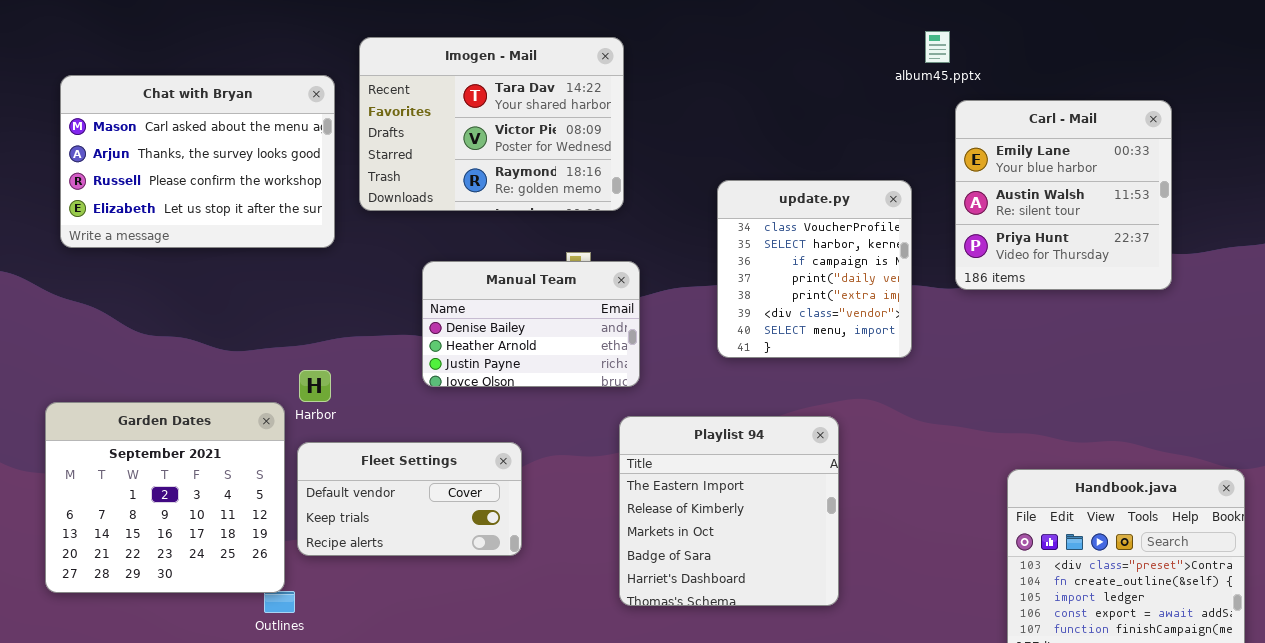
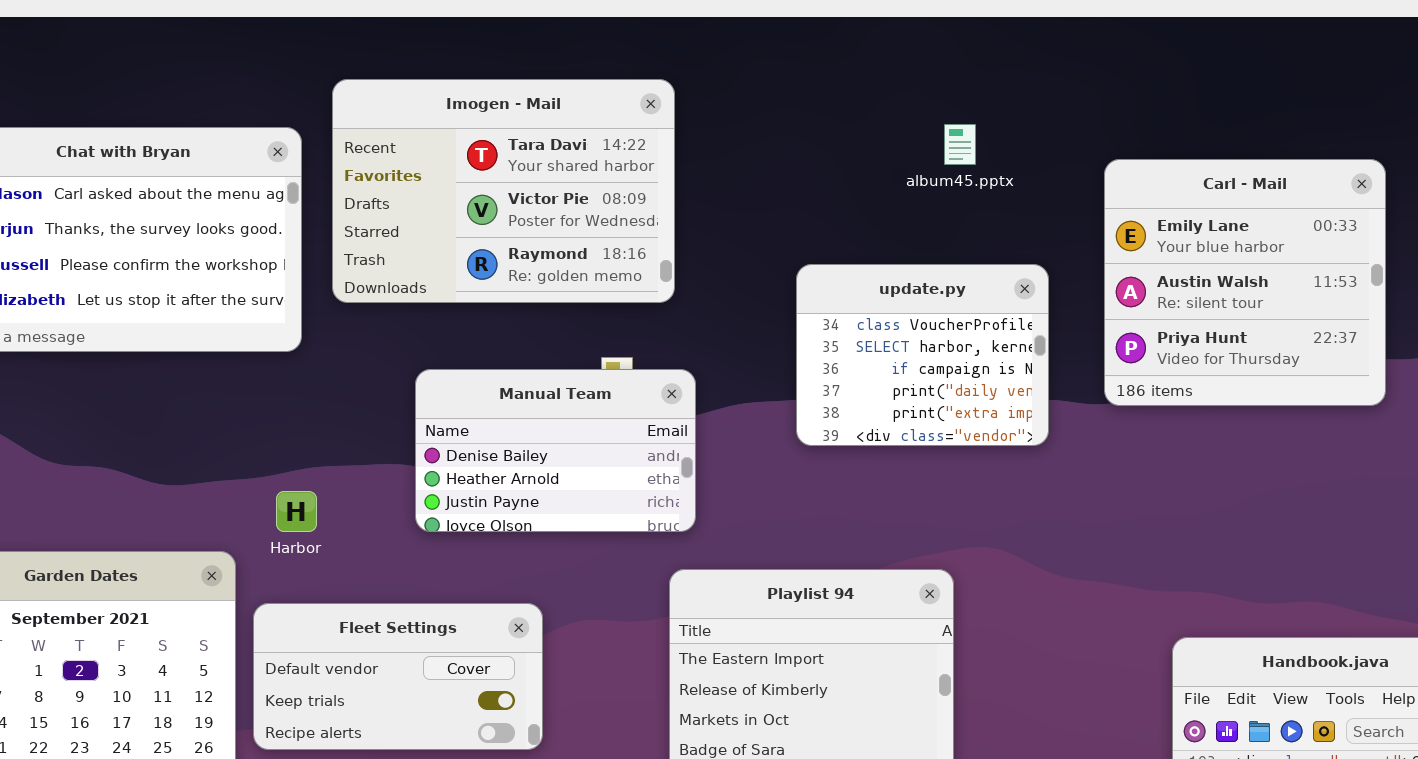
album45.pptx: [925,31,950,63] -> [944,124,976,165], moved
update.py: [717,180,912,358] -> [796,264,1049,446], resized
Harbor: [299,370,331,402] -> [276,491,317,532], moved

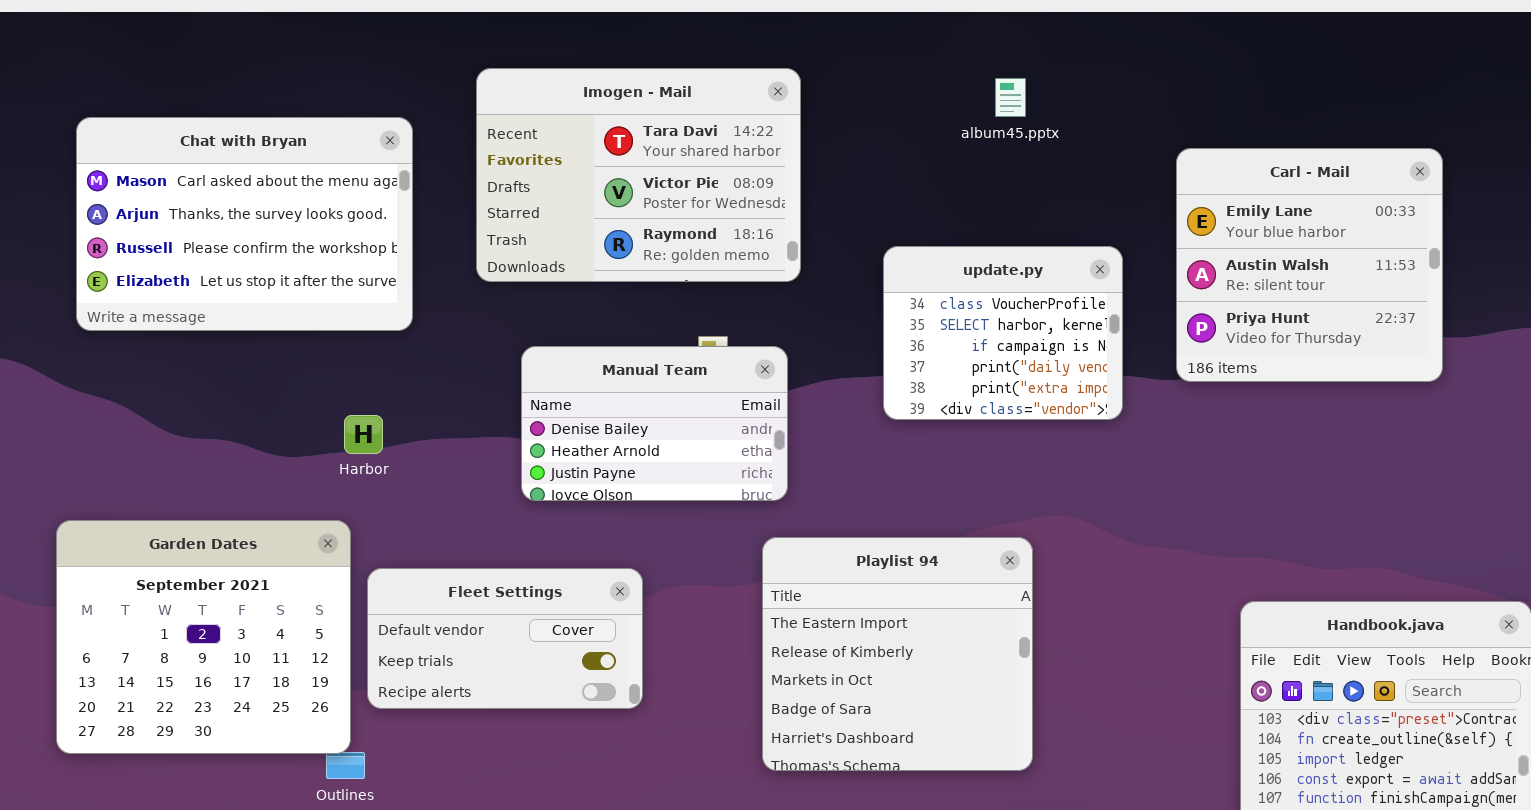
Imogen - Mail: [332,79,675,303] -> [476,68,801,282], moved
album45.pptx: [944,124,976,165] -> [995,78,1026,117], moved
Harbor: [276,491,317,532] -> [344,415,383,454], moved

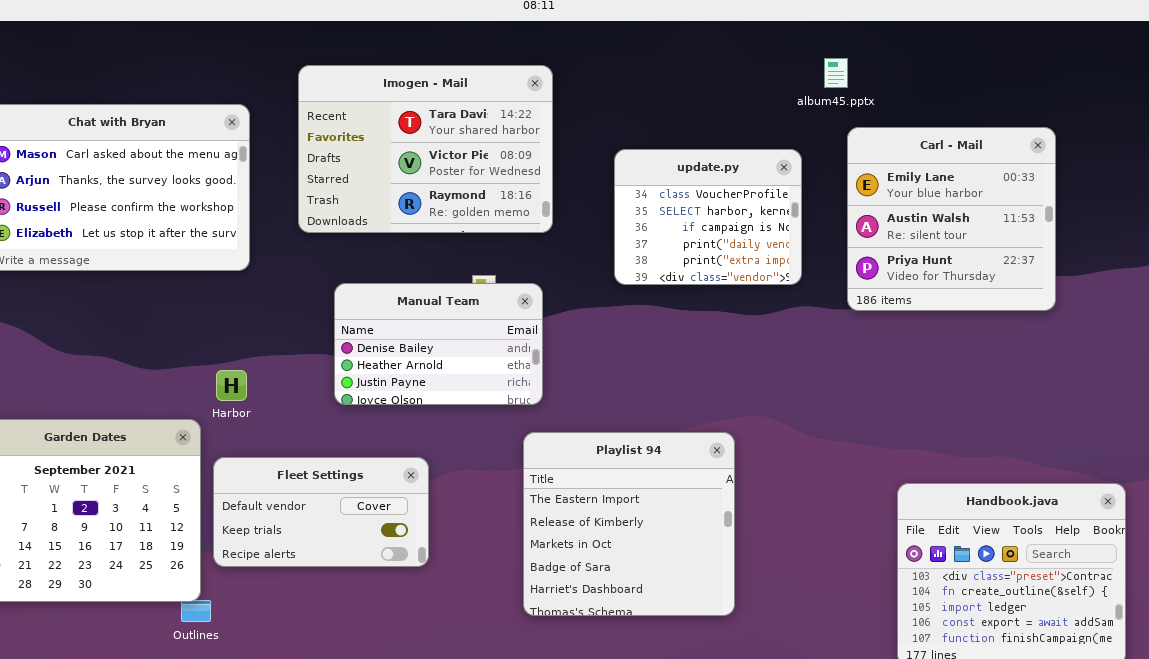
album45.pptx: [995,78,1026,117] -> [824,58,848,88], moved
update.py: [883,246,1123,420] -> [614,149,802,285], moved
Harbor: [344,415,383,454] -> [216,370,247,401], moved

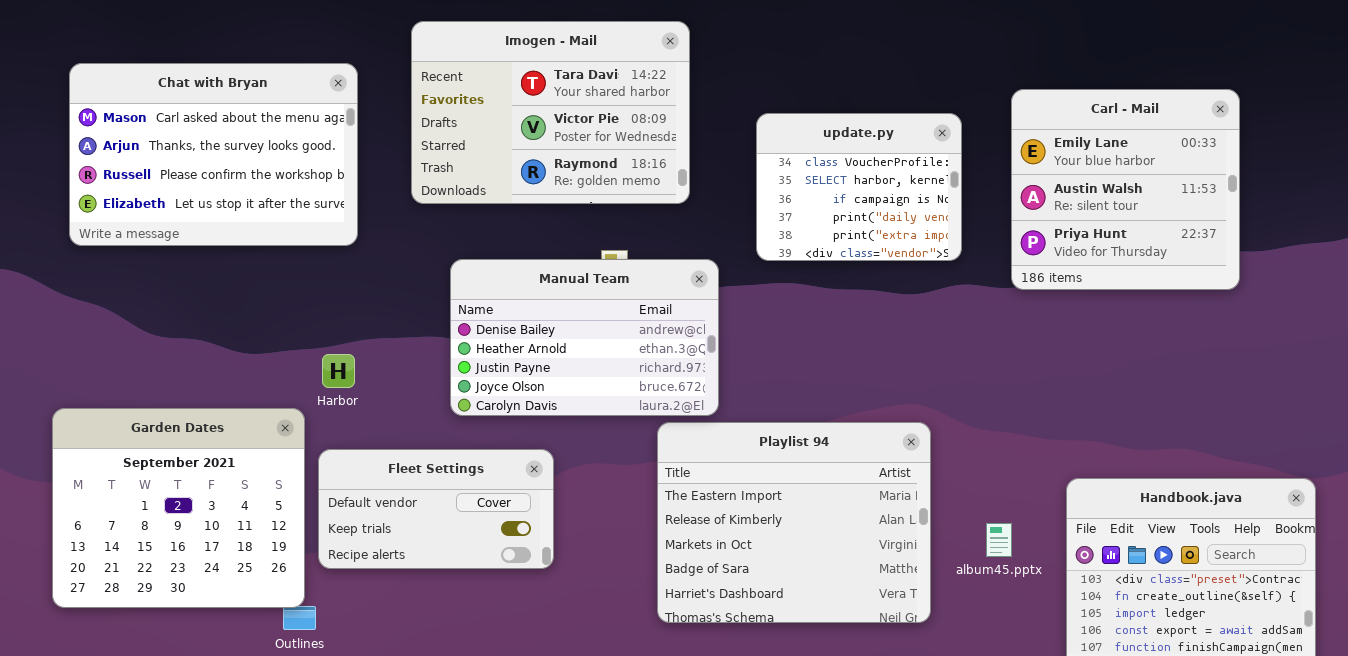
album45.pptx: [824,58,848,88] -> [986,523,1012,557], moved
Manual Team: [334,283,543,405] -> [450,259,719,416], resized
Playlist 94: [523,432,735,616] -> [657,422,931,623], resized

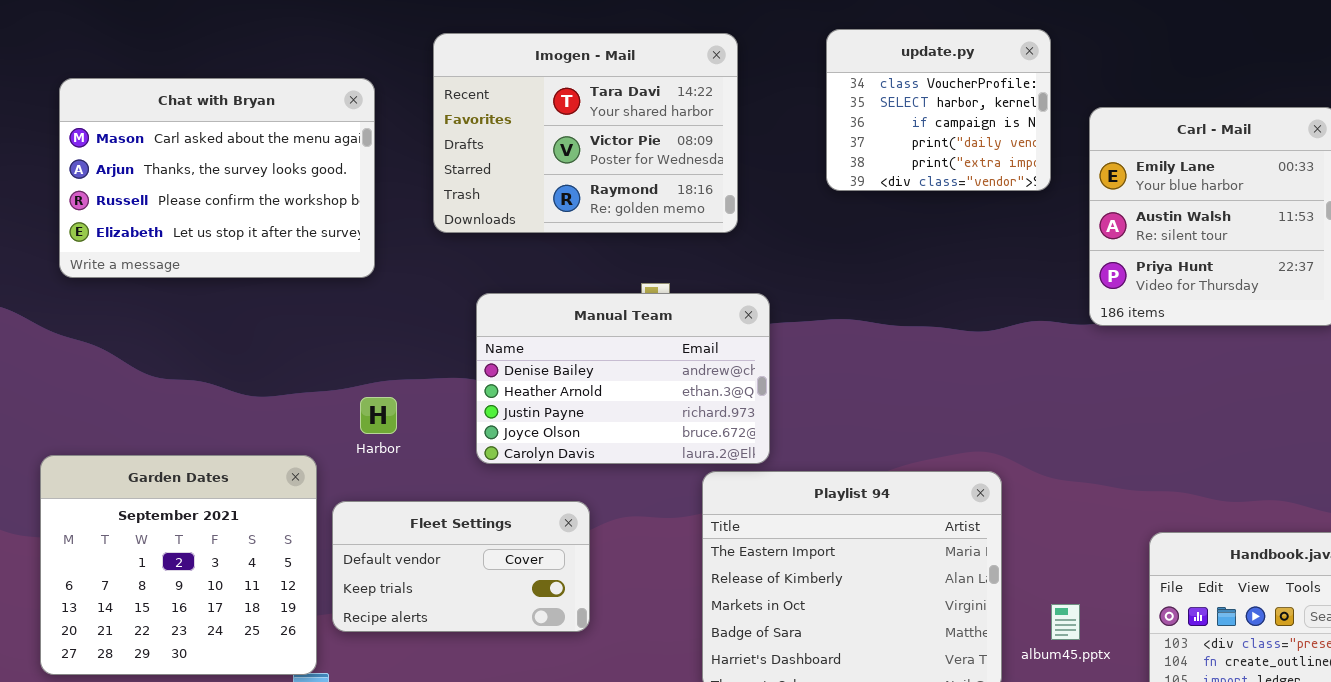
update.py: [756,113,962,261] -> [826,29,1051,191], moved
Harbor: [322,354,355,388] -> [360,397,397,434], moved
album45.pptx: [986,523,1012,557] -> [1051,604,1080,640], moved

